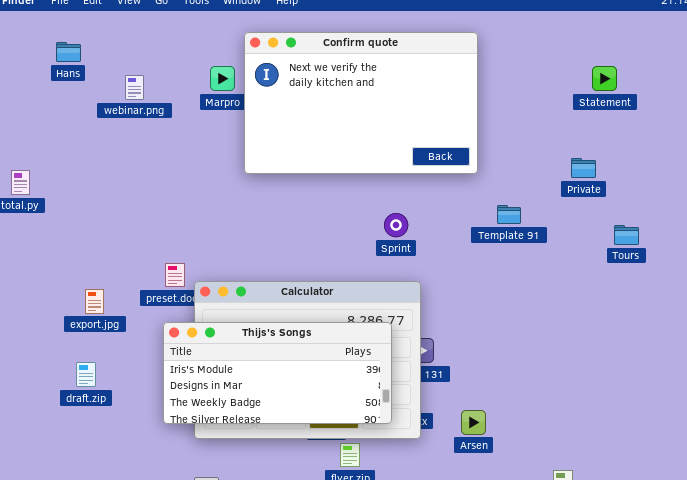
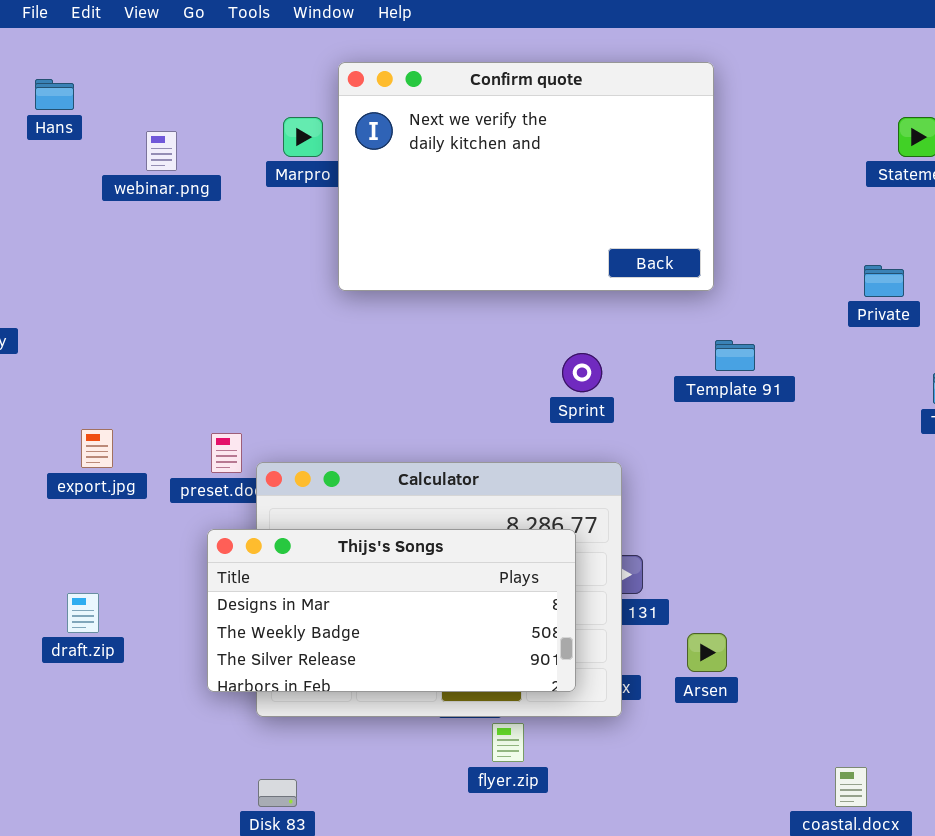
Template 91: [497,205,521,224] -> [715,340,755,371], moved
export.jpg: [85,289,104,314] -> [81,429,113,468], moved
Thijs's Songs: [163,322,392,424] -> [207,529,576,692], scrolled down 1 row
Arsen: [461,410,486,435] -> [687,633,727,672], moved

